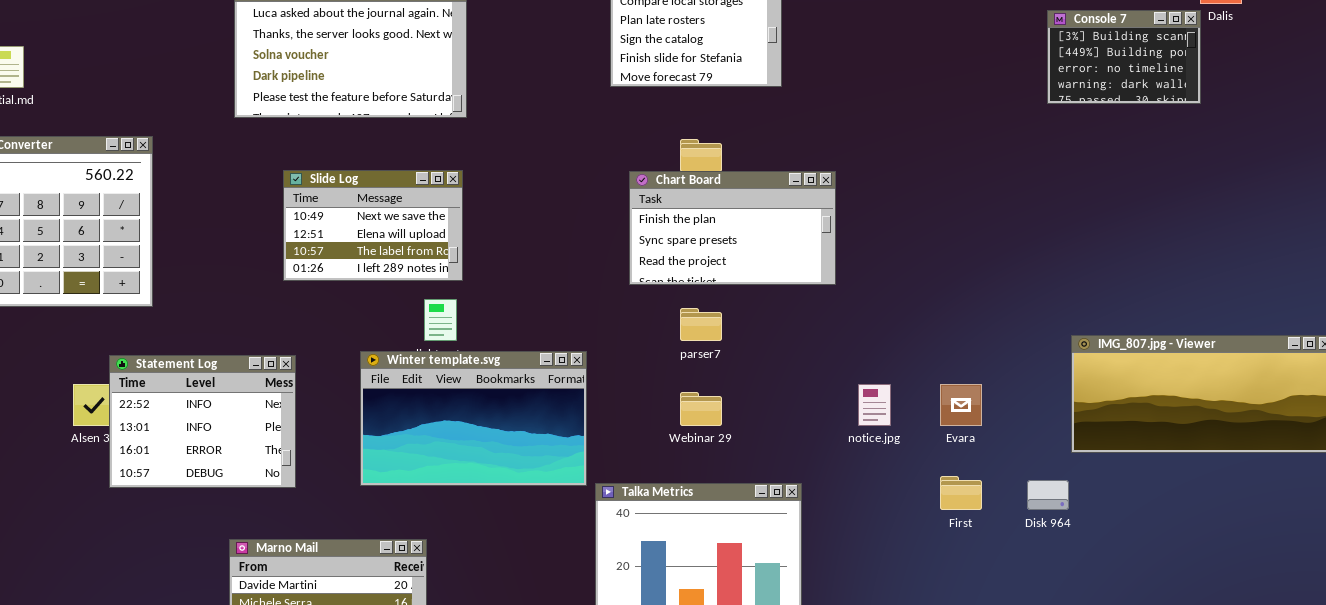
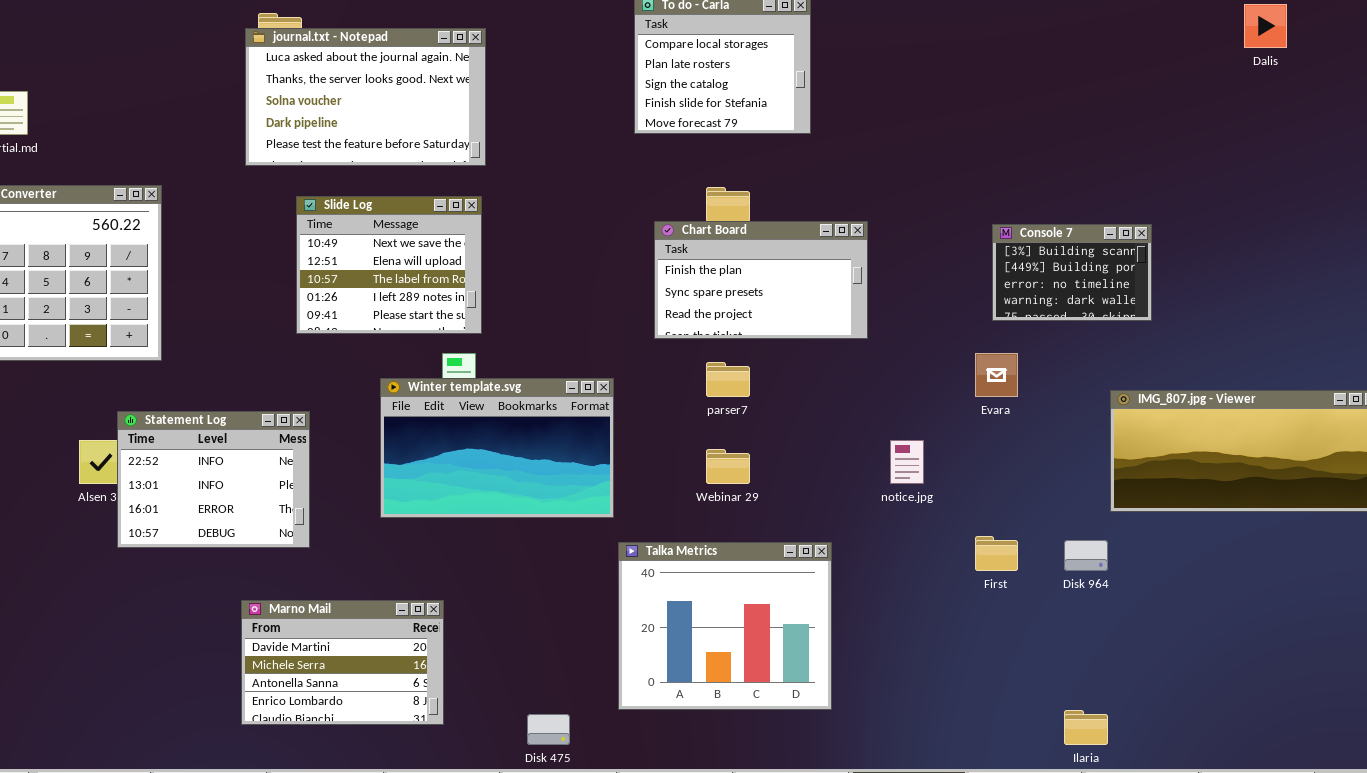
Console 7: [1047,10,1201,104] -> [992,224,1152,321], moved
Slide Log: [283,170,463,281] -> [296,196,482,334], resized
Winter template.svg: [360,351,587,486] -> [380,378,614,518], moved
Evara: [940,384,982,426] -> [975,353,1018,397], moved

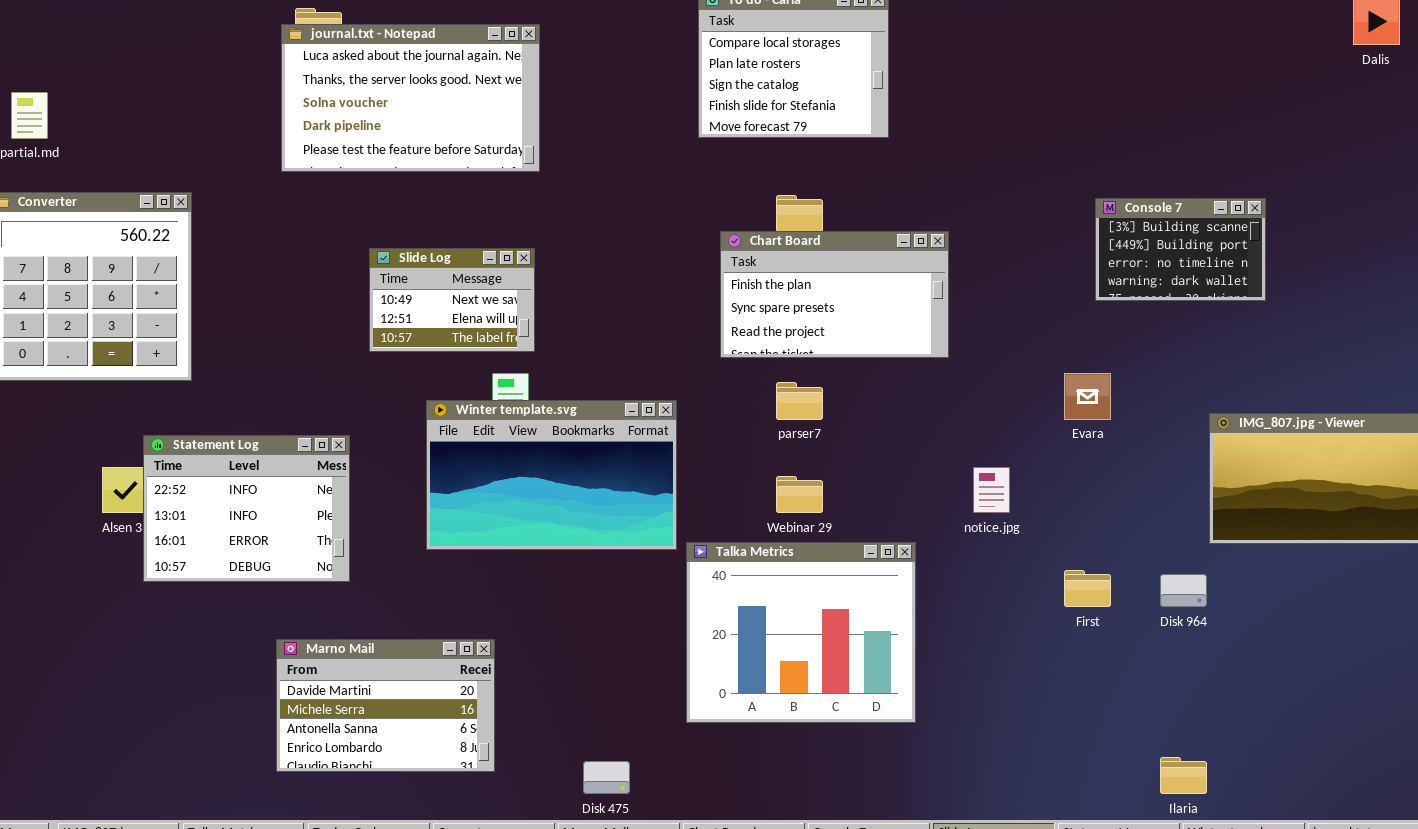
Slide Log: [296,196,482,334] -> [369,248,535,352], resized
Console 7: [992,224,1152,321] -> [1095,198,1266,301], moved
Talka Metrics: [618,542,832,710] -> [686,542,916,723], moved

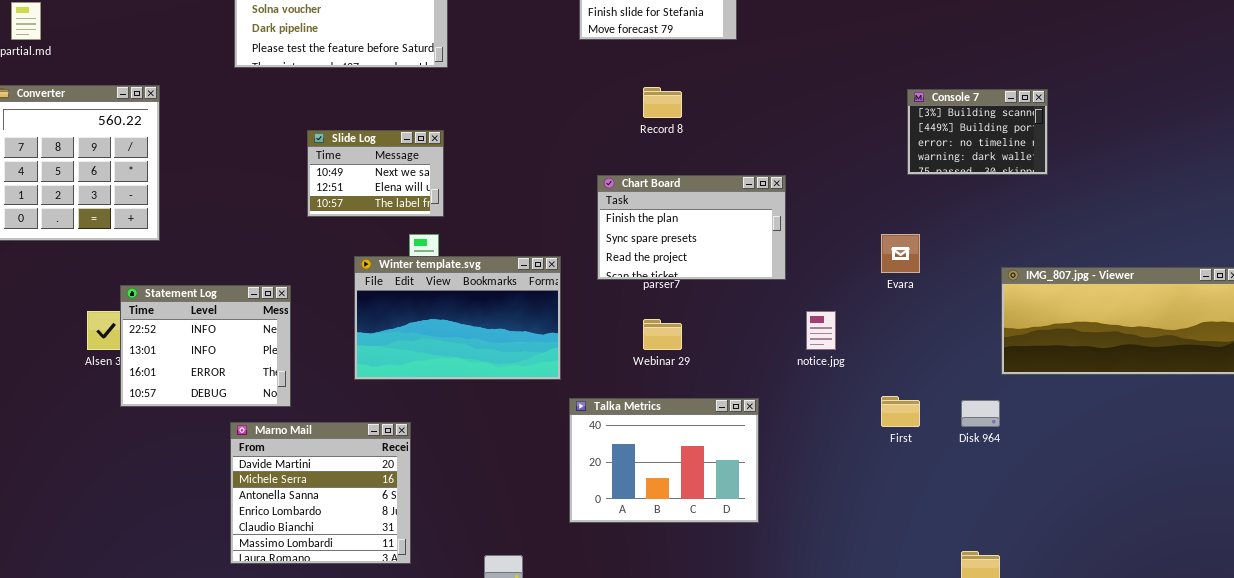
Chart Board: [720,231,949,358] -> [597,175,786,280], moved
Talka Metrics: [686,542,916,723] -> [569,398,759,523], resized
Marno Mail: [276,639,495,772] -> [230,422,411,564], resized

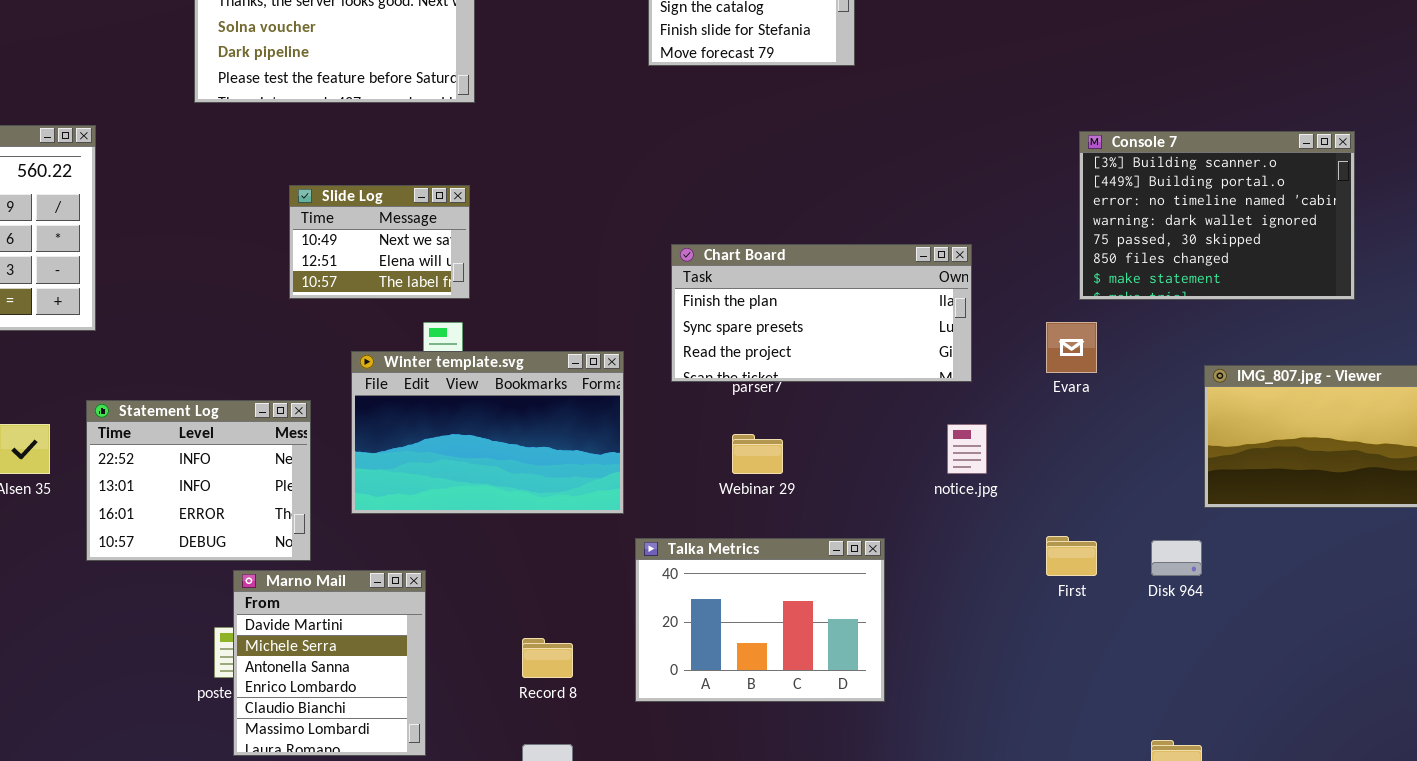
Record 8: [643,87,682,118] -> [522,638,573,678], moved
Console 7: [907,89,1048,175] -> [1079,131,1355,300], resized
Chart Board: [597,175,786,280] -> [671,244,972,382], resized
Statement Log: [120,285,291,407] -> [86,400,311,561], moved
Marno Mail: [230,422,411,564] -> [233,570,426,756], resized

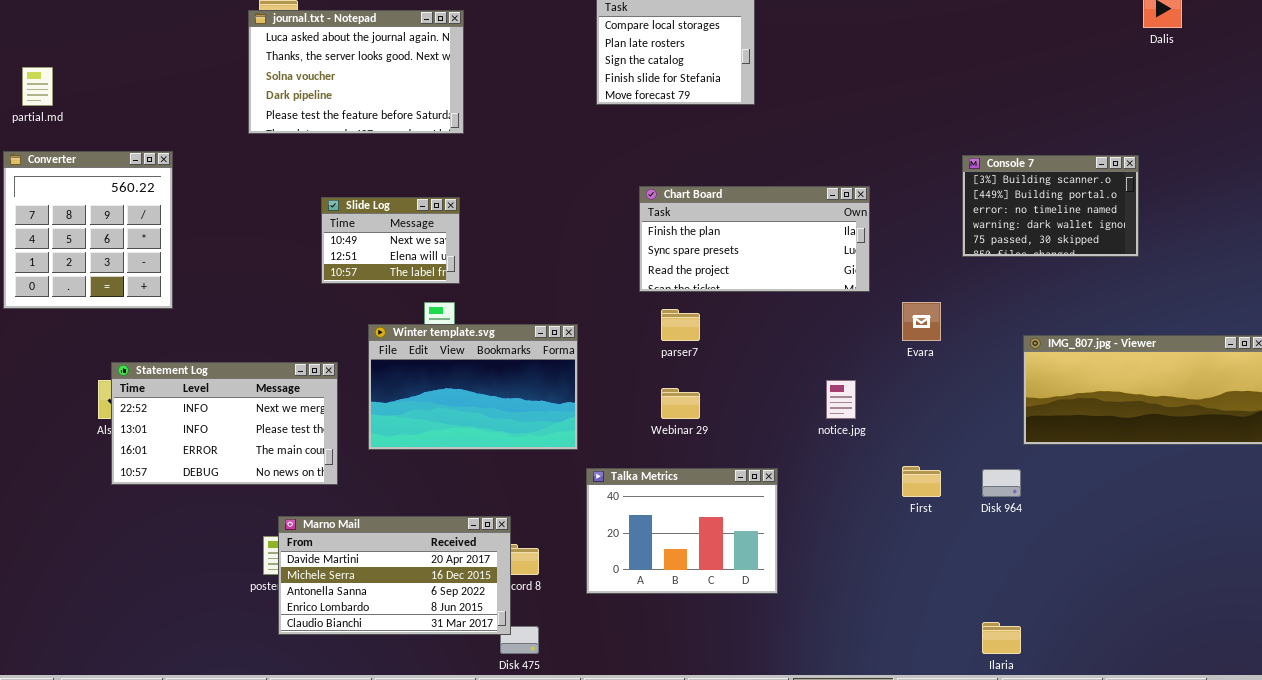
Console 7: [1079,131,1355,300] -> [962,155,1139,257], resized
Chart Board: [671,244,972,382] -> [639,186,870,292], moved
Statement Log: [86,400,311,561] -> [111,362,338,485], resized
Marno Mail: [233,570,426,756] -> [278,516,511,635], resized

